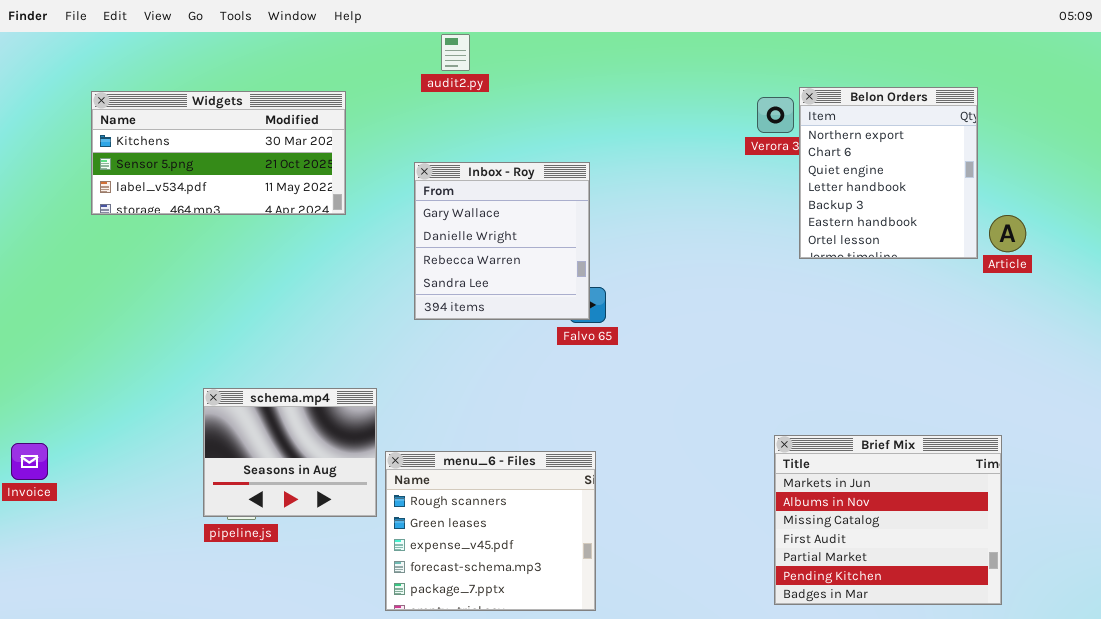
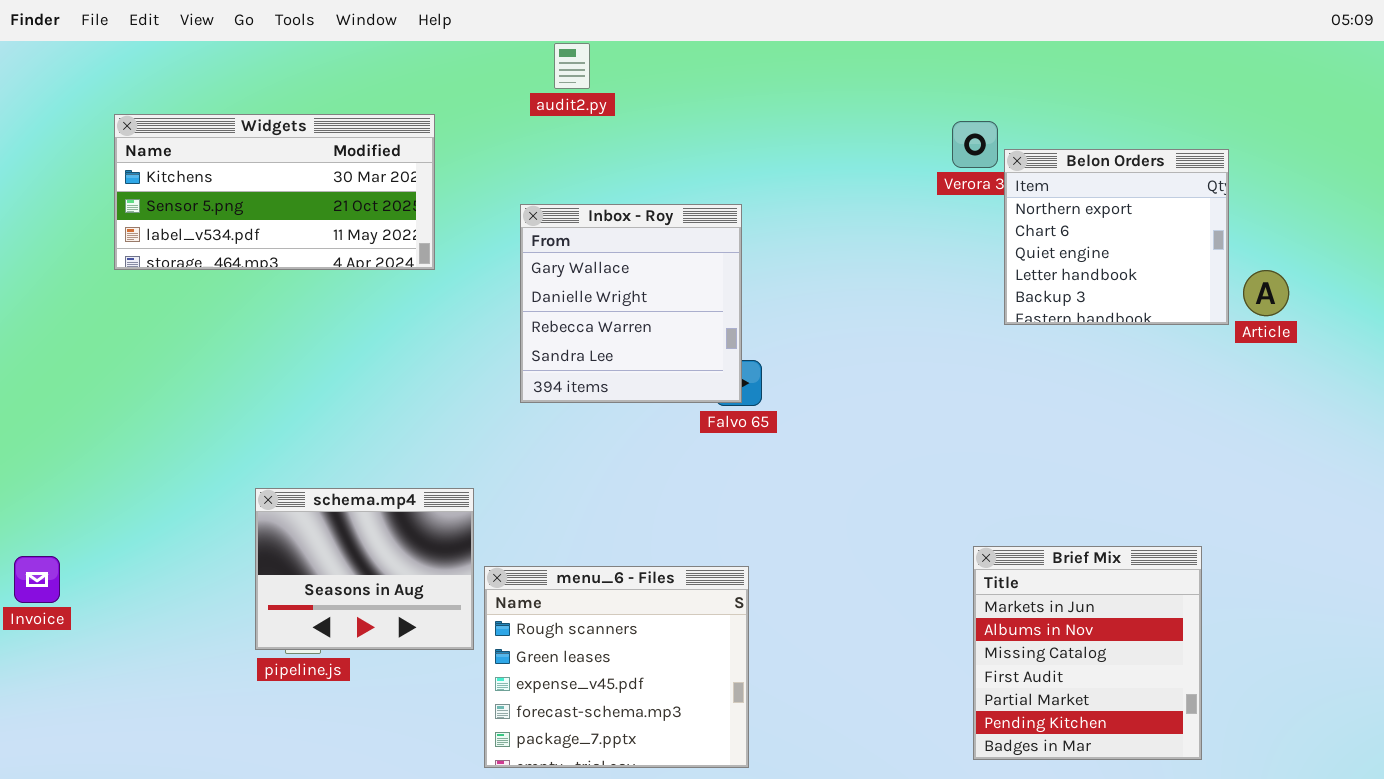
Belon Orders: [799,87,978,259] -> [1004,149,1229,325], resized
Brief Mix: [774,435,1002,605] -> [973,546,1202,760], resized

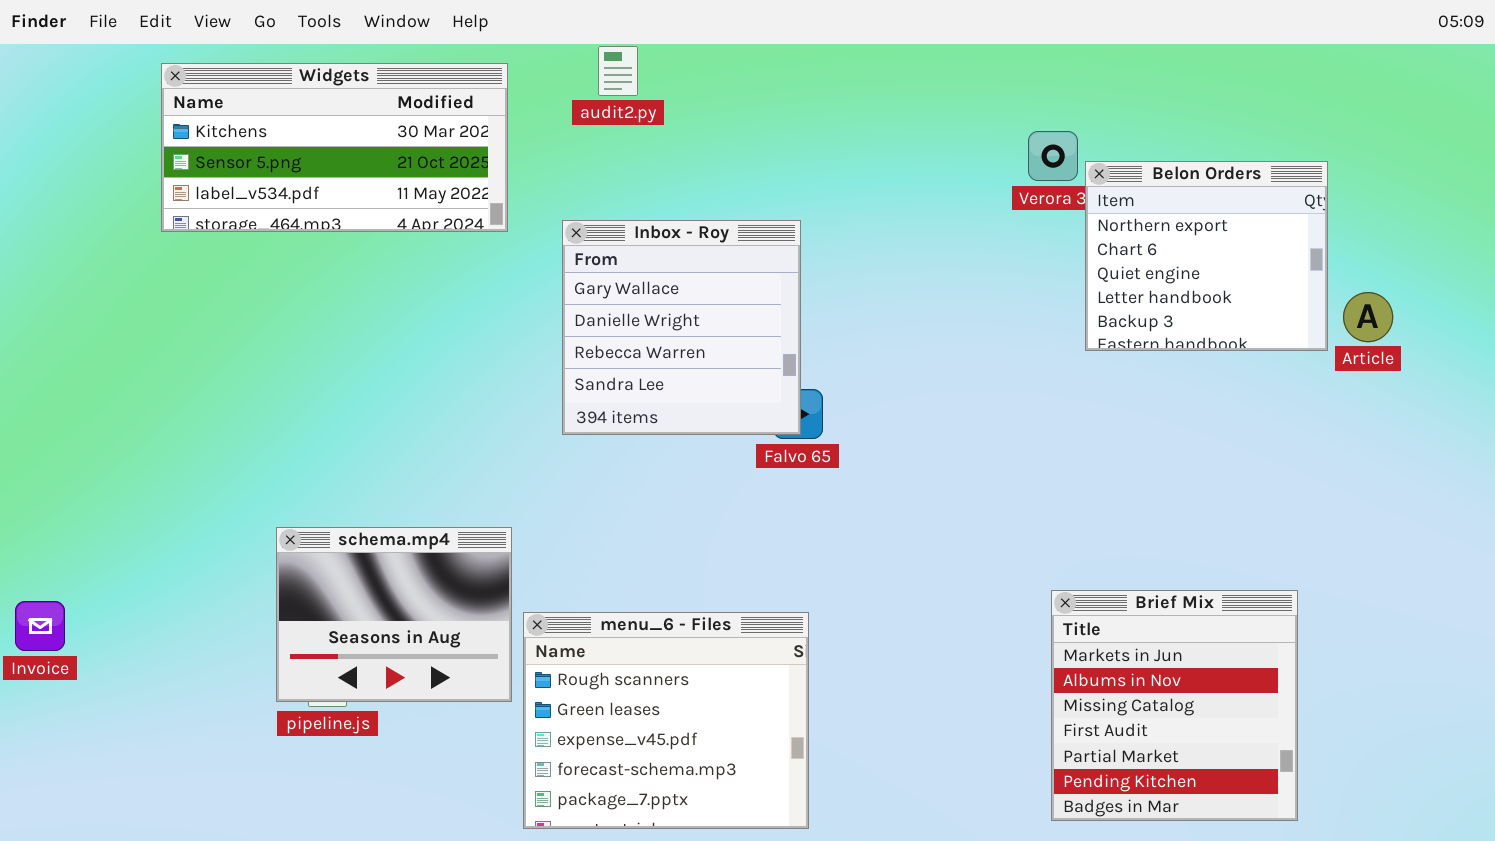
Widgets: [114,114,435,270] -> [161,63,508,232], moved

